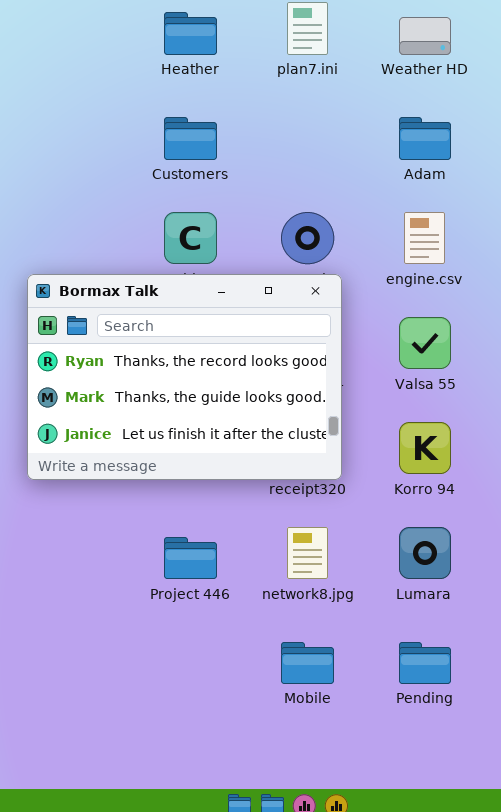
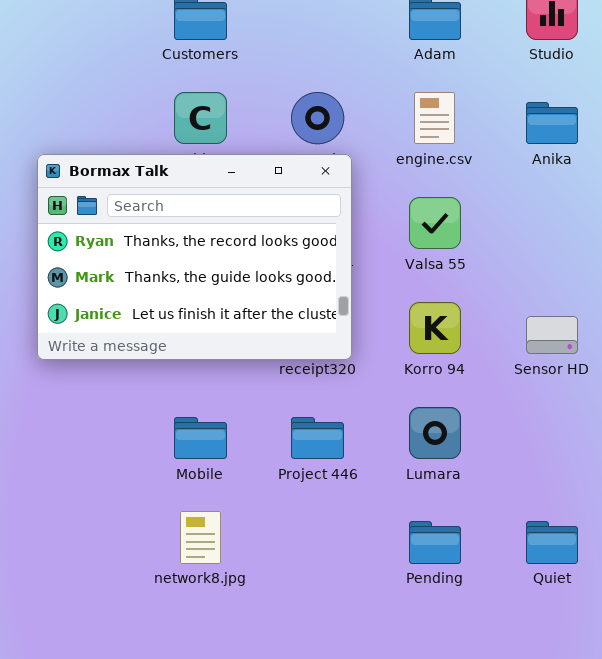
network8.jpg: [287,527,328,579] -> [180,511,221,564], moved
Project 446: [164,537,217,579] -> [291,417,344,459], moved
Mobile: [281,642,334,684] -> [174,417,227,459], moved

